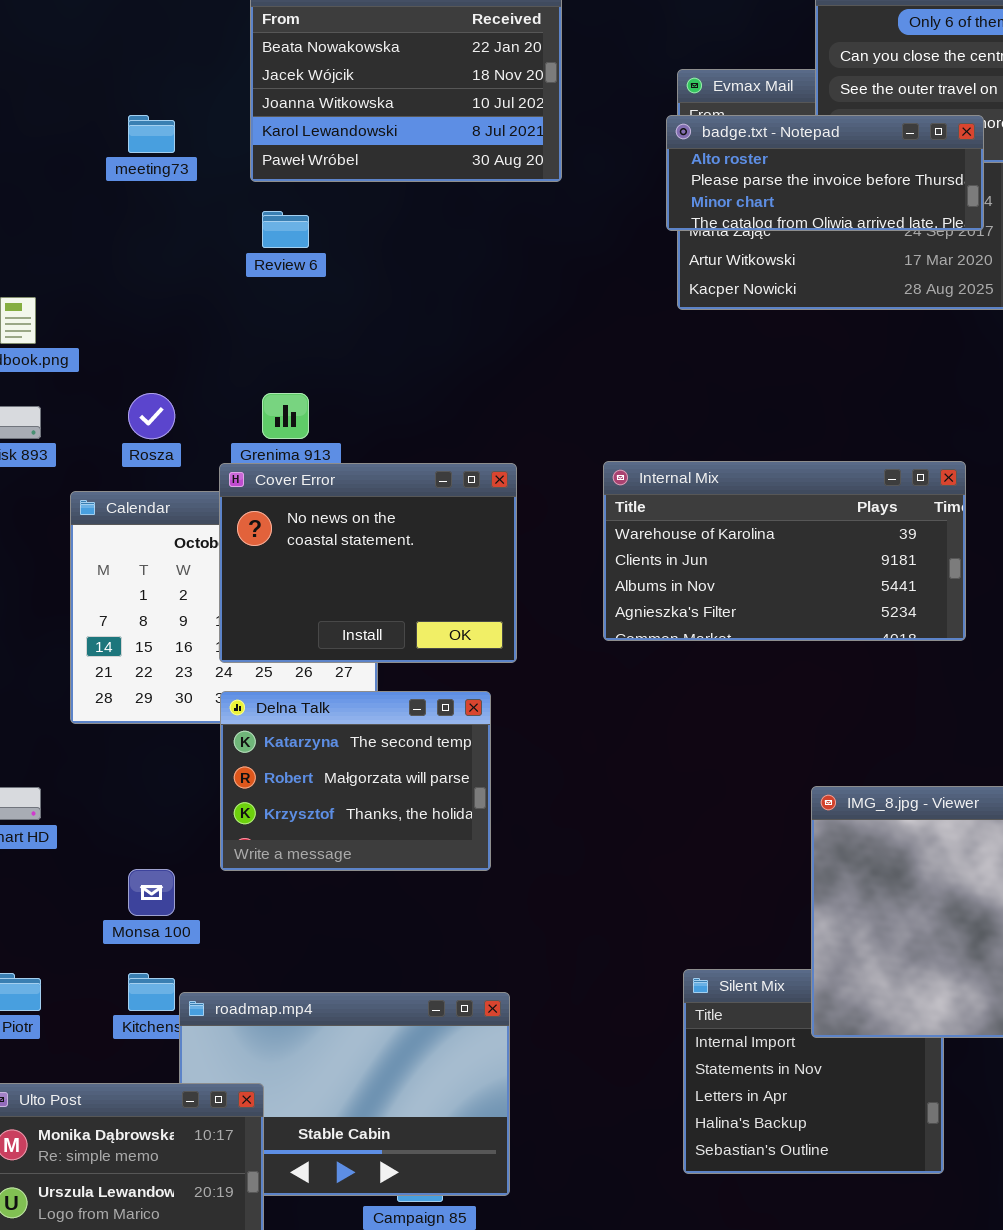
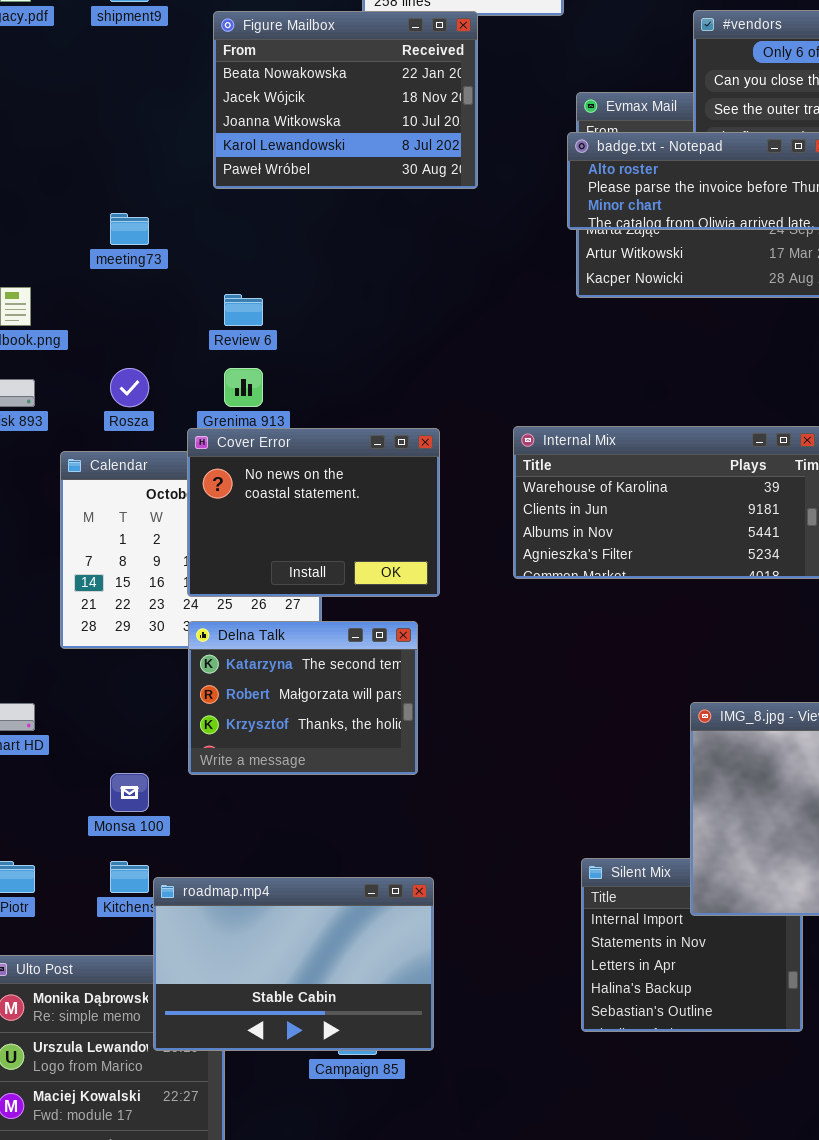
meeting73: [128,115,175,153] -> [110,213,149,245], moved
Review 6: [262,211,309,248] -> [224,294,263,326], moved
roadmap.mp4: [179,992,510,1196] -> [153,877,434,1051], raised

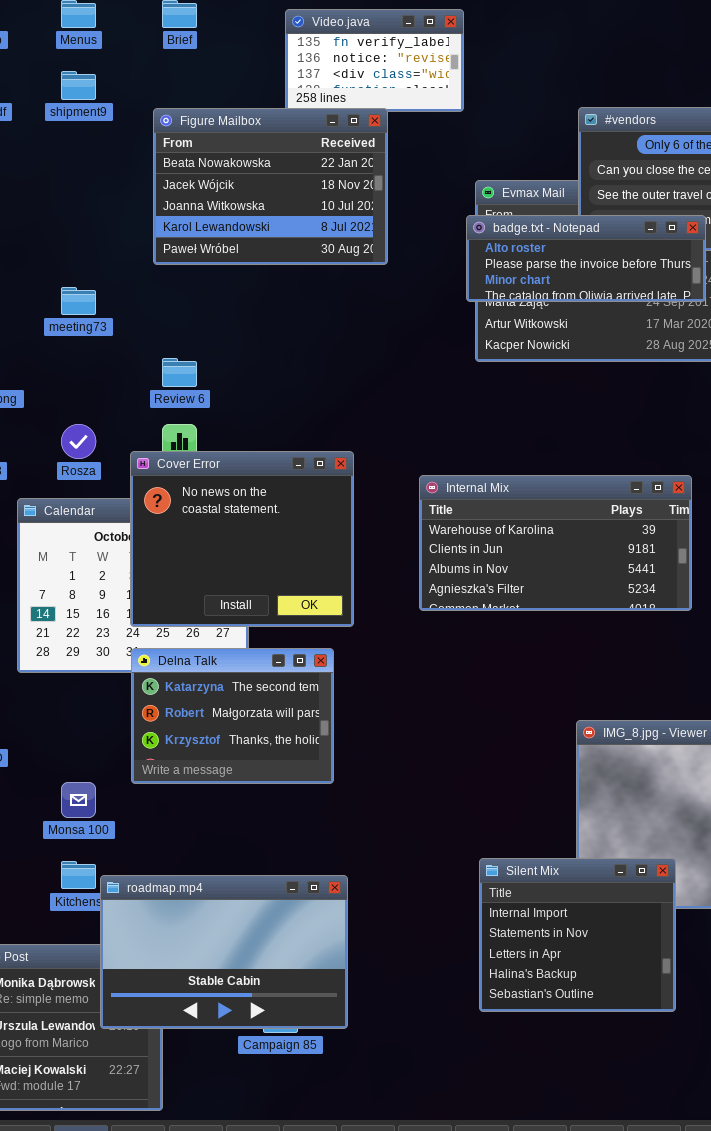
Cover Error: [187,428,440,597] -> [130,451,354,627], resized
Silent Mix: [581,858,803,1032] -> [479,858,676,1012], raised

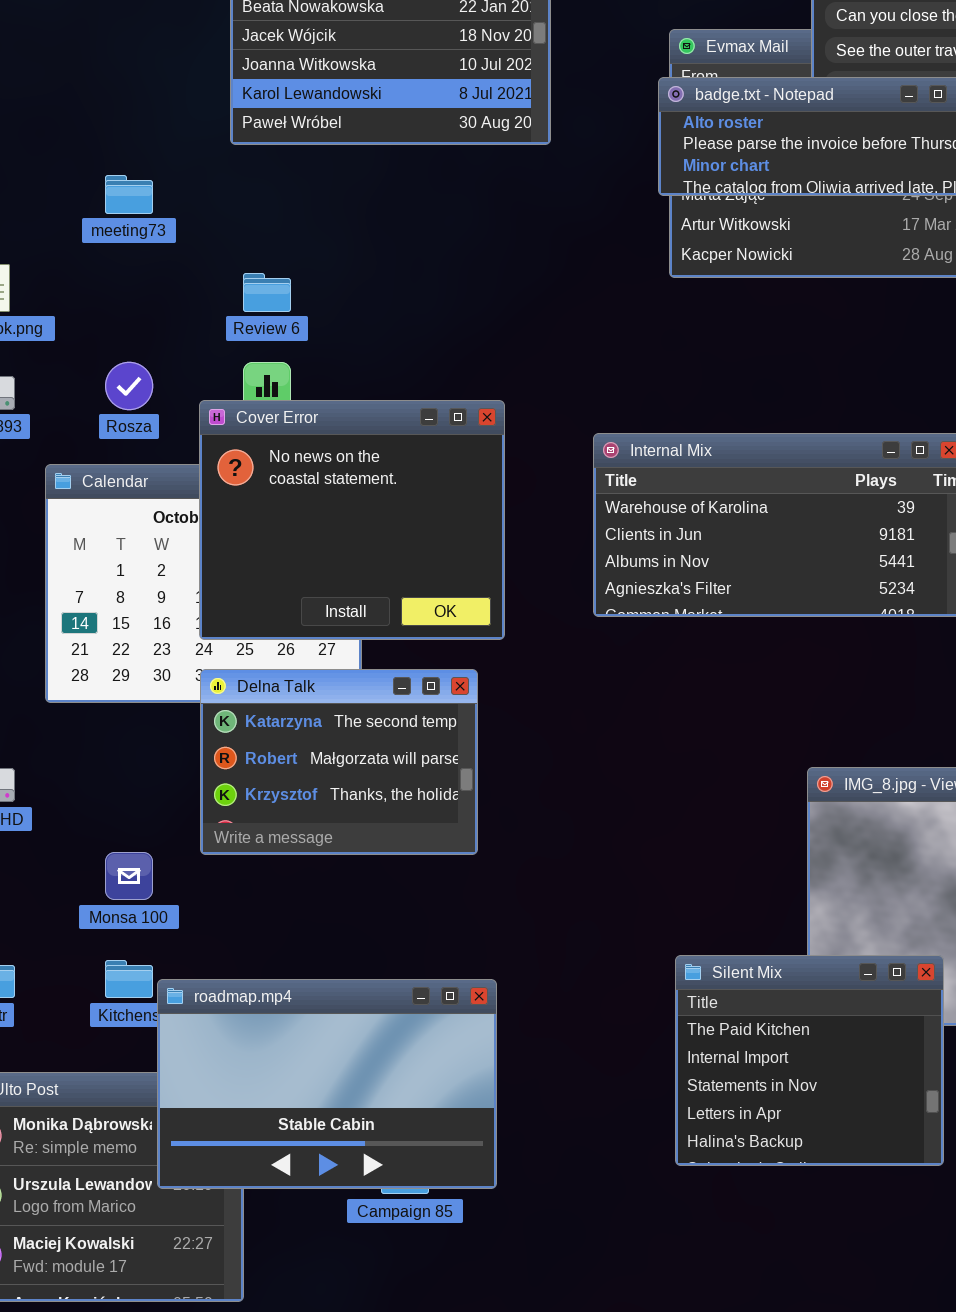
Silent Mix: [479,858,676,1012] -> [675,955,944,1166], scrolled up 1 row

